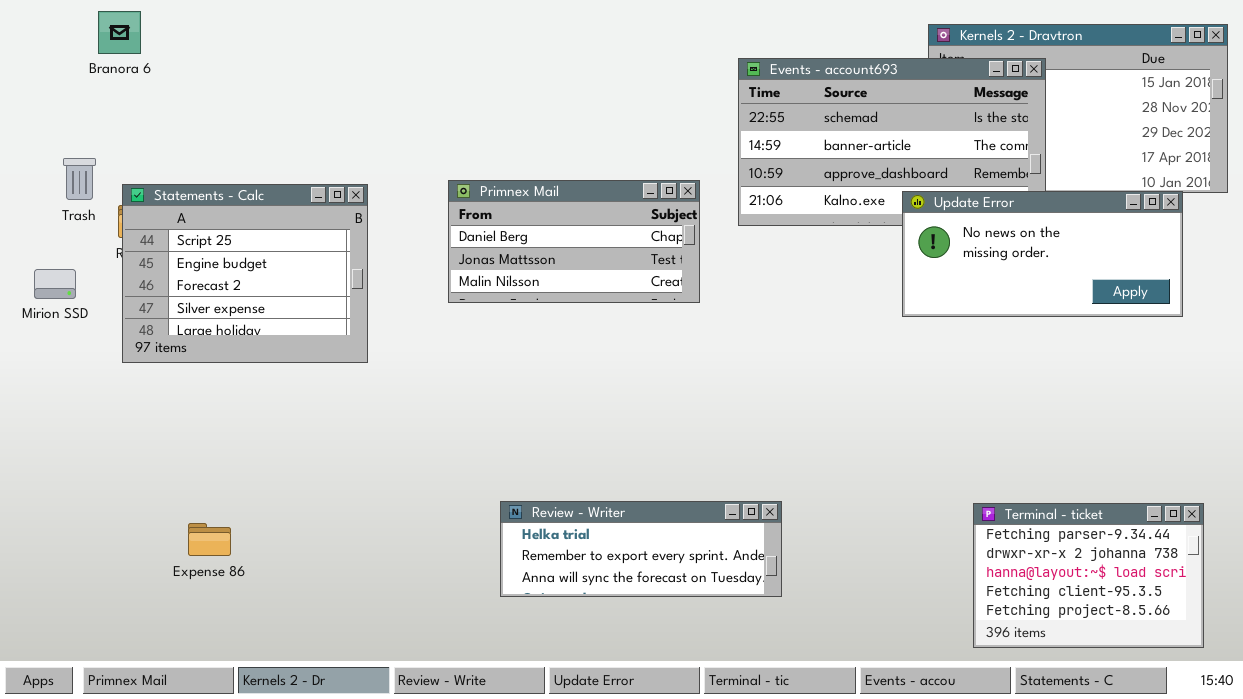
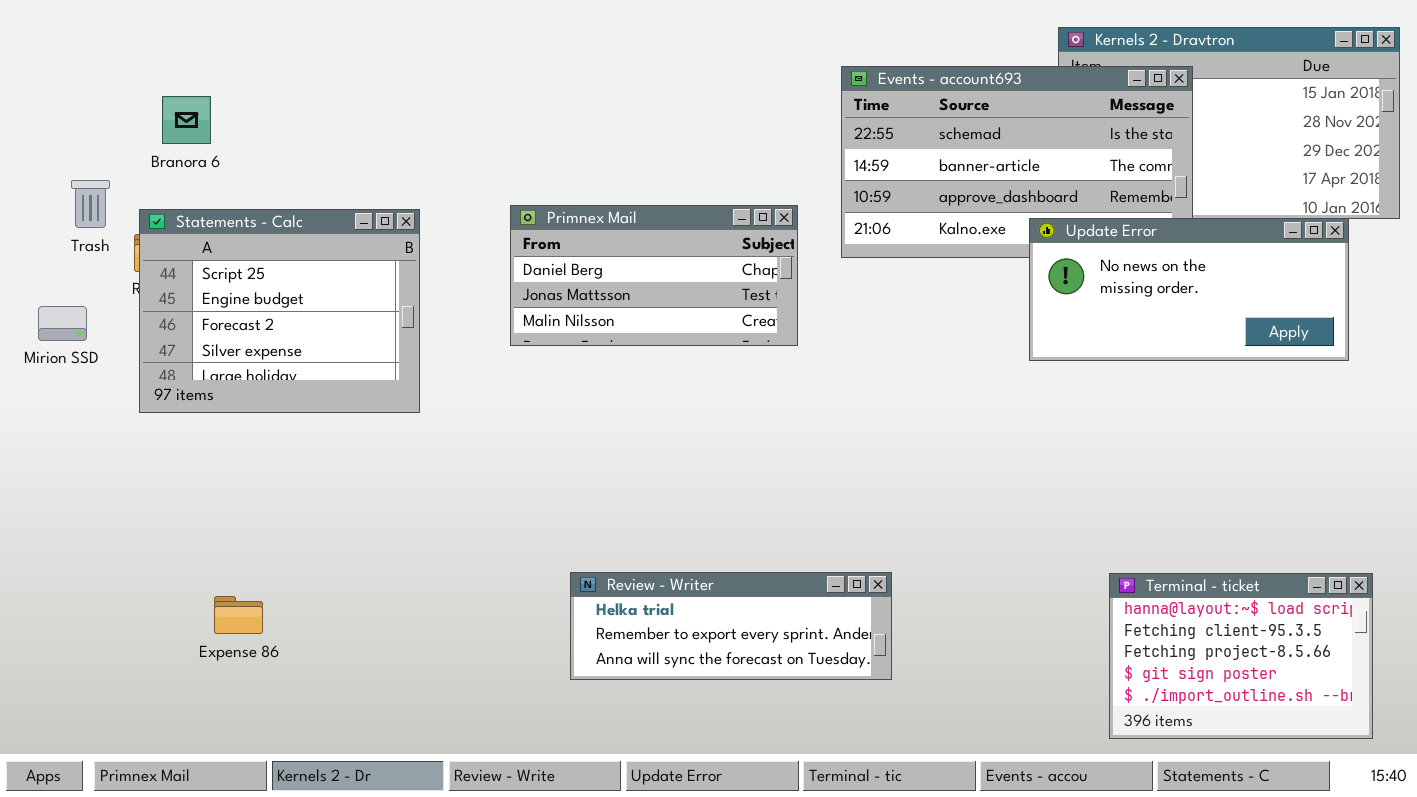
Branora 6: [98,11,141,54] -> [162,96,211,144], moved
Terminal - ticket: [973,503,1204,648] -> [1109,573,1373,739], scrolled down 2 rows

